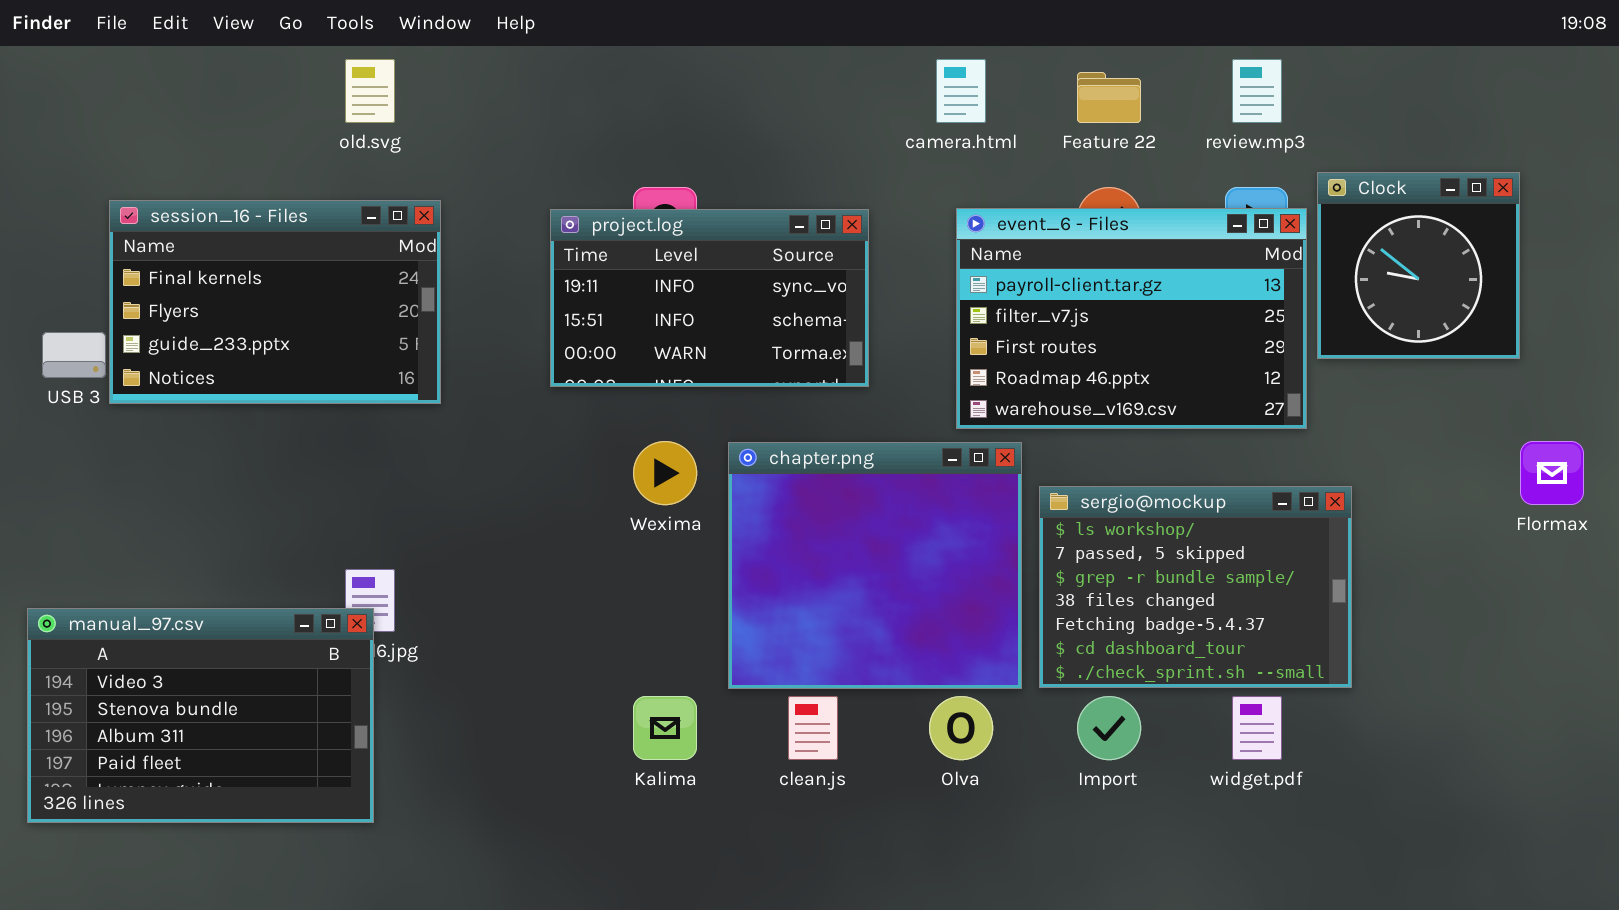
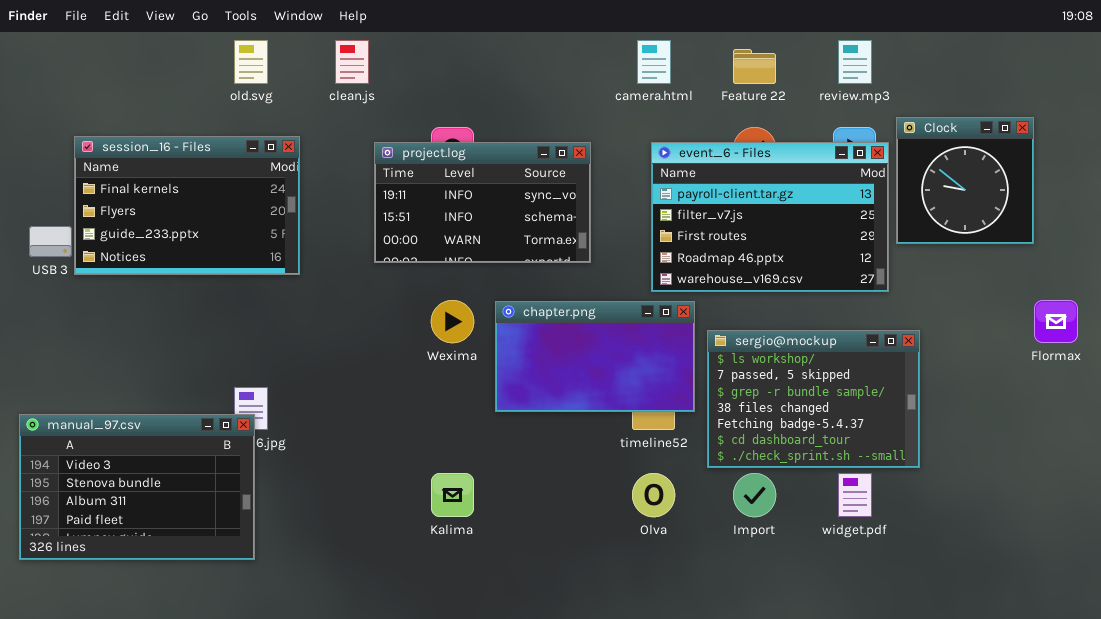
chapter.png: [728,442,1022,689] -> [495,301,695,412], resized
clean.js: [788,696,838,760] -> [335,40,369,84], moved

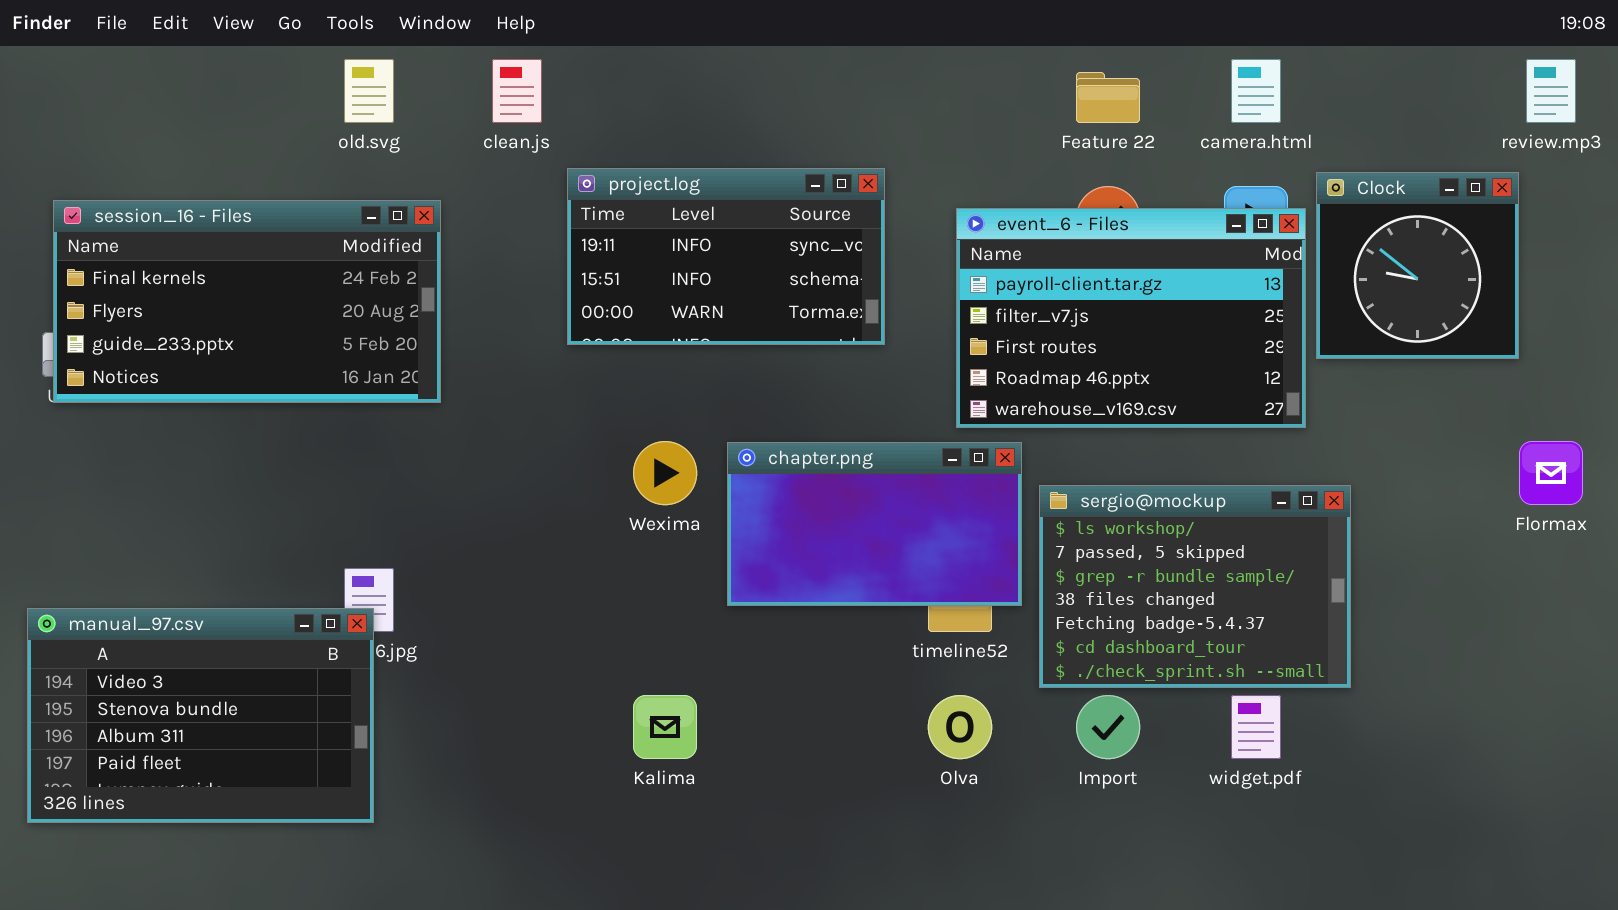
camera.html: [637,40,671,84] -> [1231,59,1281,123], moved
review.mp3: [838,40,872,84] -> [1526,59,1576,123], moved
session_16 - Files: [74,136,300,275] -> [53,200,441,403], resized
project.log: [374,142,591,263] -> [567,168,885,345], moved

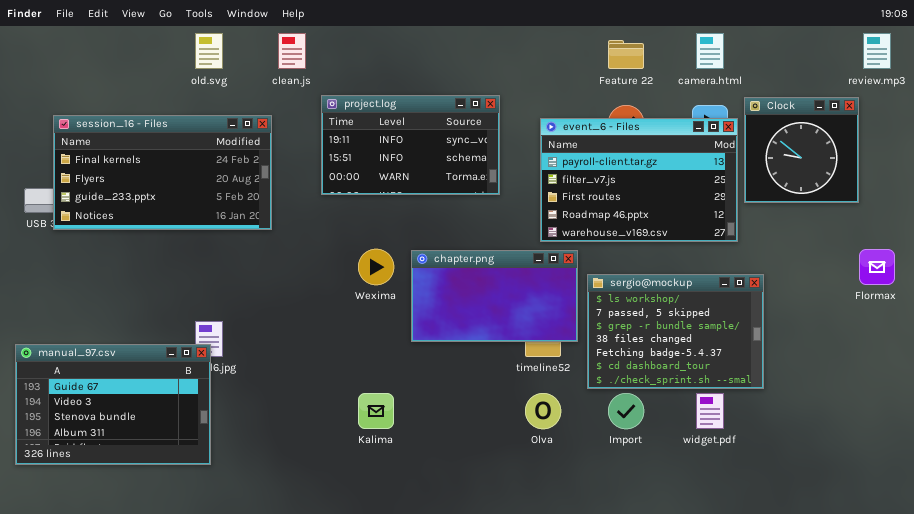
session_16 - Files: [53,200,441,403] -> [53,115,272,230], moved
manual_97.csv: [27,608,374,823] -> [15,344,211,465], scrolled up 1 row

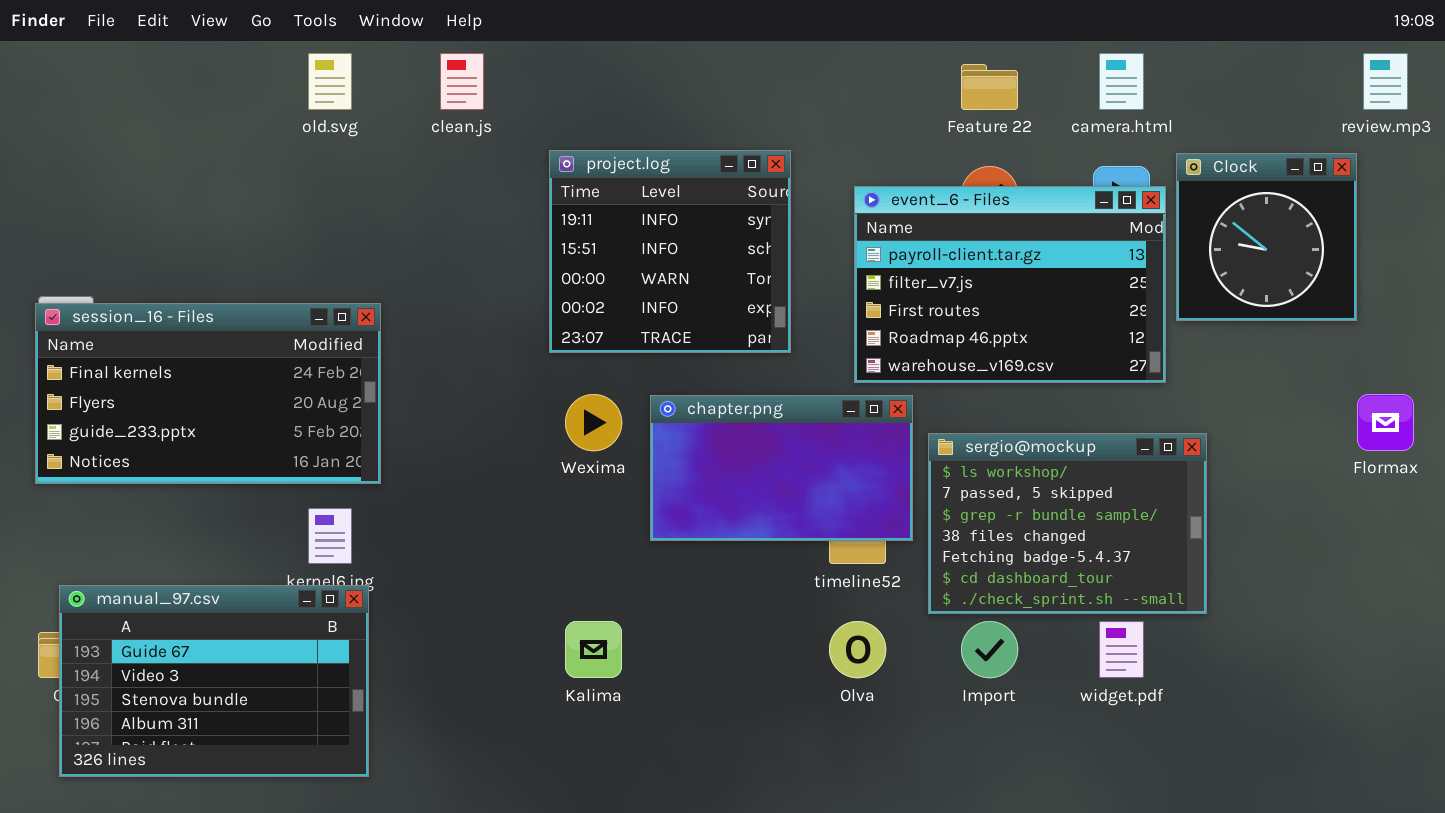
project.log: [321,95,500,195] -> [549,150,791,353], resized
session_16 - Files: [53,115,272,230] -> [35,303,381,484], moved
manual_97.csv: [15,344,211,465] -> [59,585,369,777], moved

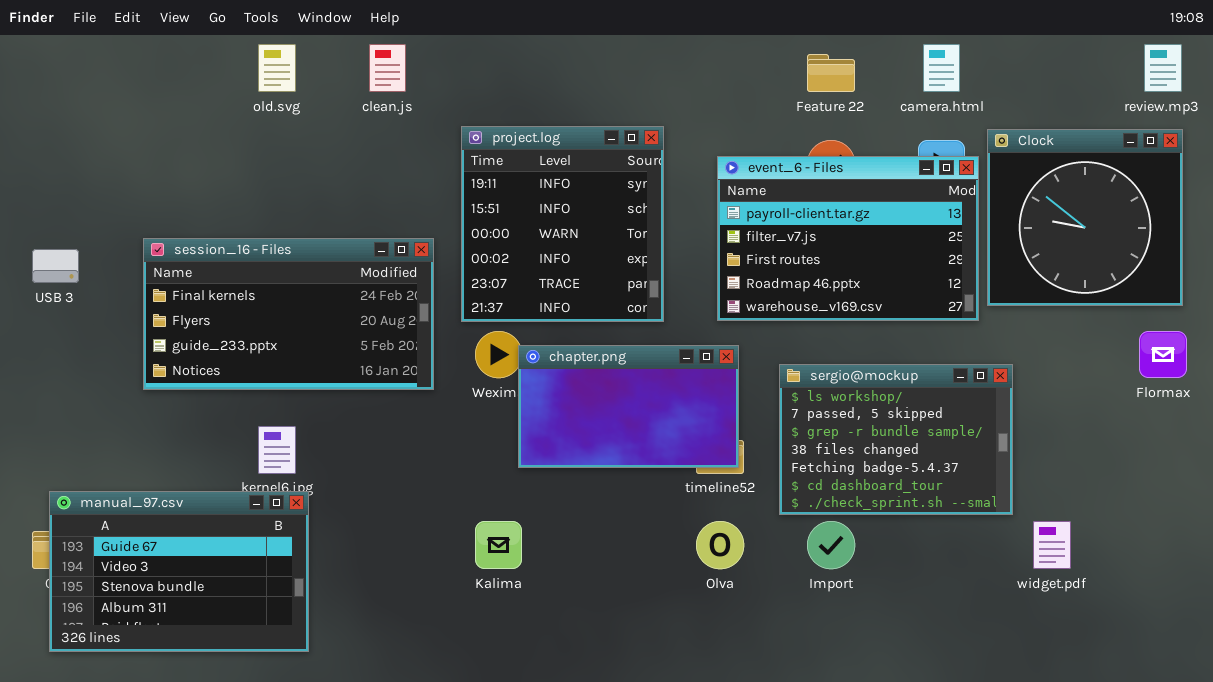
project.log: [549,150,791,353] -> [461,126,664,322], resized
Clock: [1176,153,1357,321] -> [987,129,1183,306], resized
session_16 - Files: [35,303,381,484] -> [143,238,434,390], moved
chapter.png: [650,395,913,541] -> [518,345,739,468], moved
widget.pdf: [1099,621,1144,678] -> [1033,521,1071,569], moved

